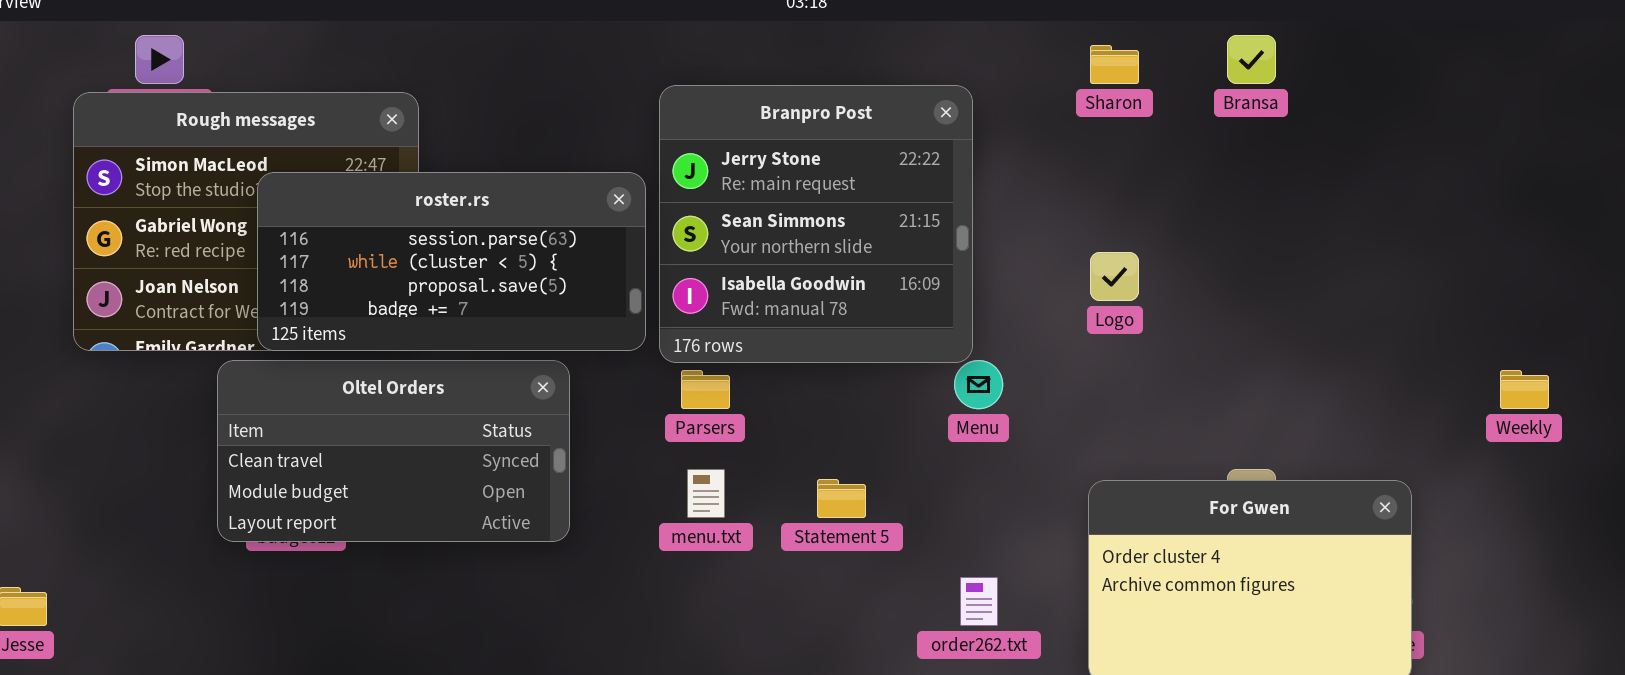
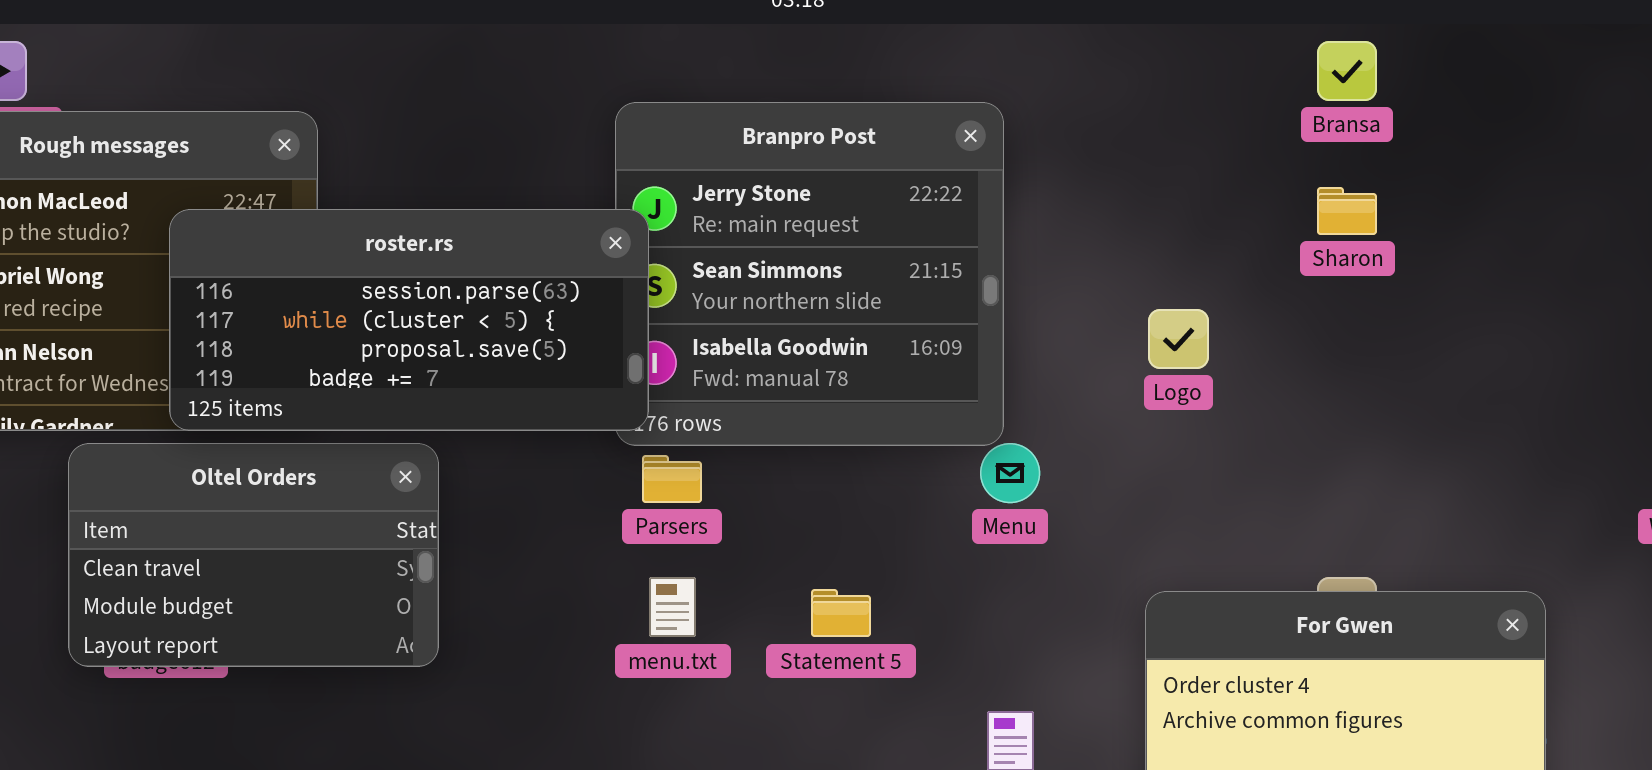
Sharon: [1090,45,1139,84] -> [1317,187,1377,235], moved
roster.rs: [257,172,646,351] -> [169,209,649,431], moved
Oltel Orders: [217,360,570,542] -> [68,443,439,667], resized

